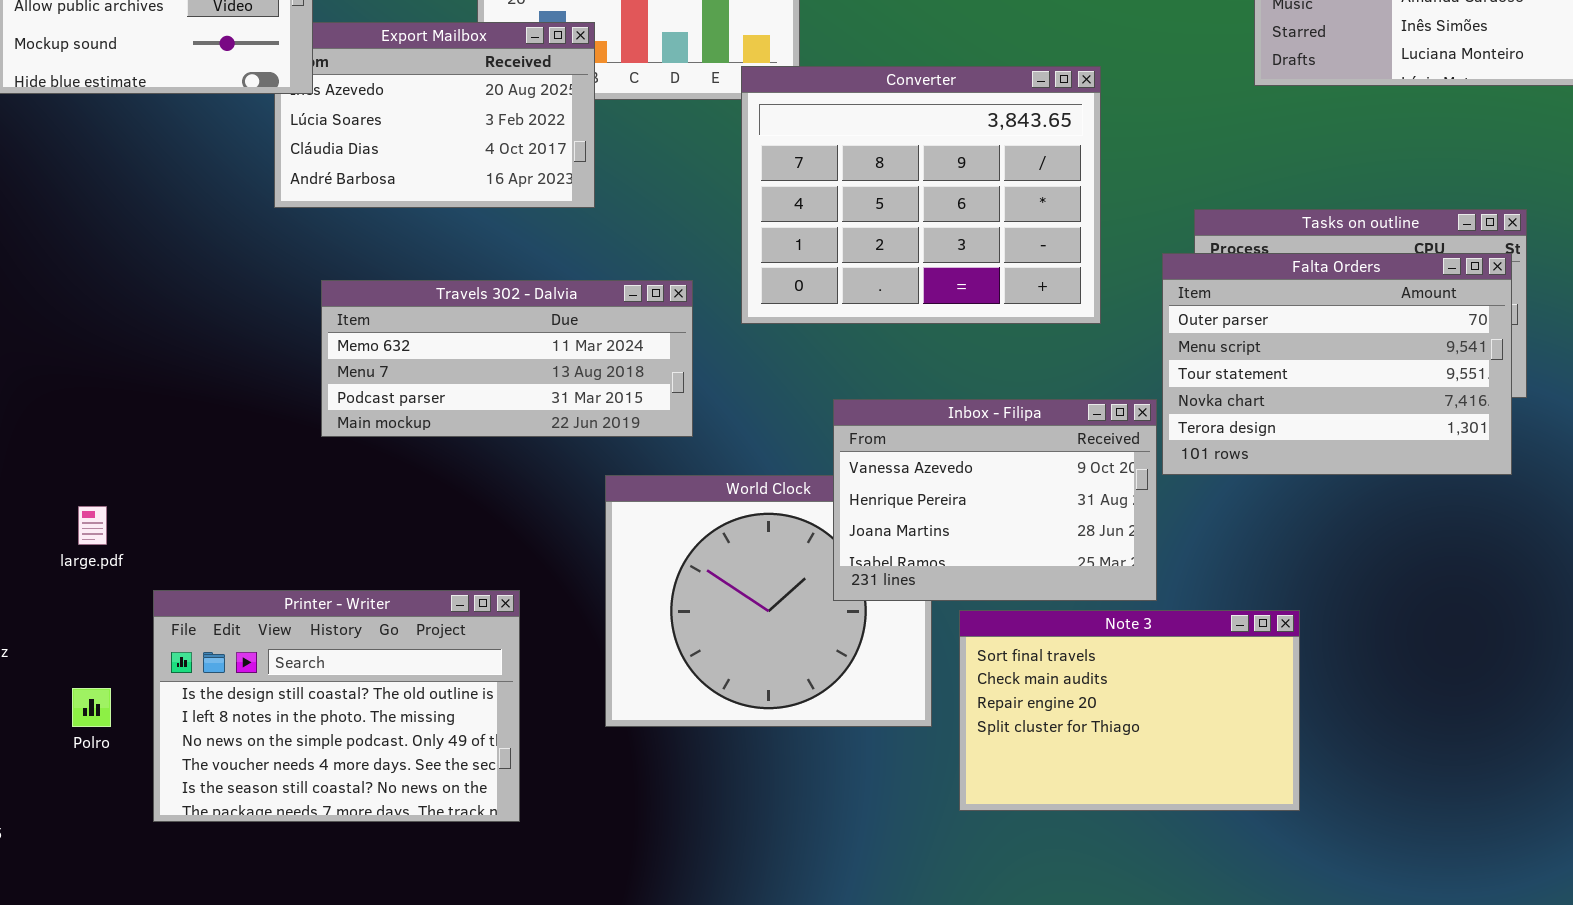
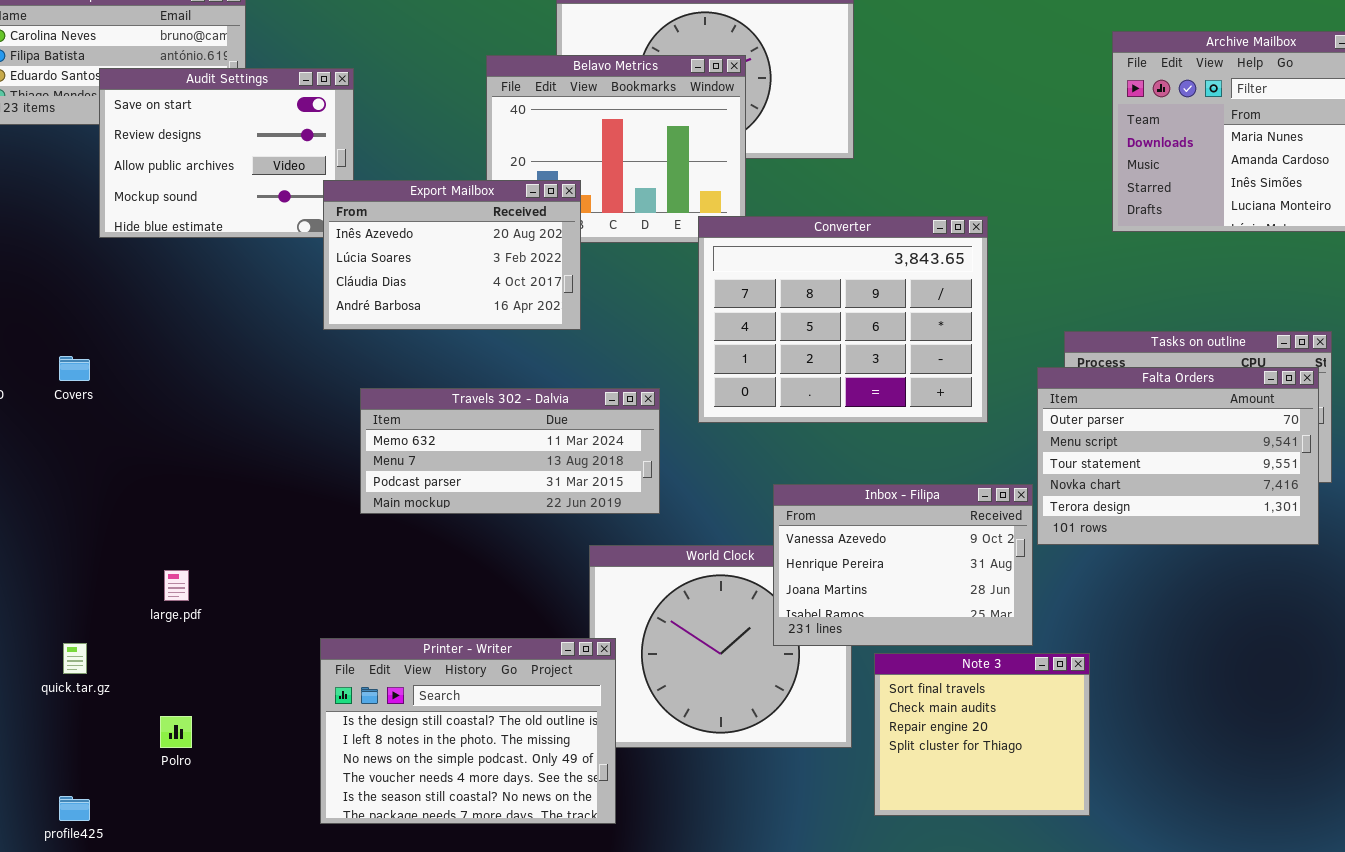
Export Mailbox: [274,22,595,208] -> [323,180,581,330], raised
Printer - Writer: [153,590,520,822] -> [320,638,616,824], moved
Note 3: [959,610,1300,811] -> [874,653,1090,816], resized

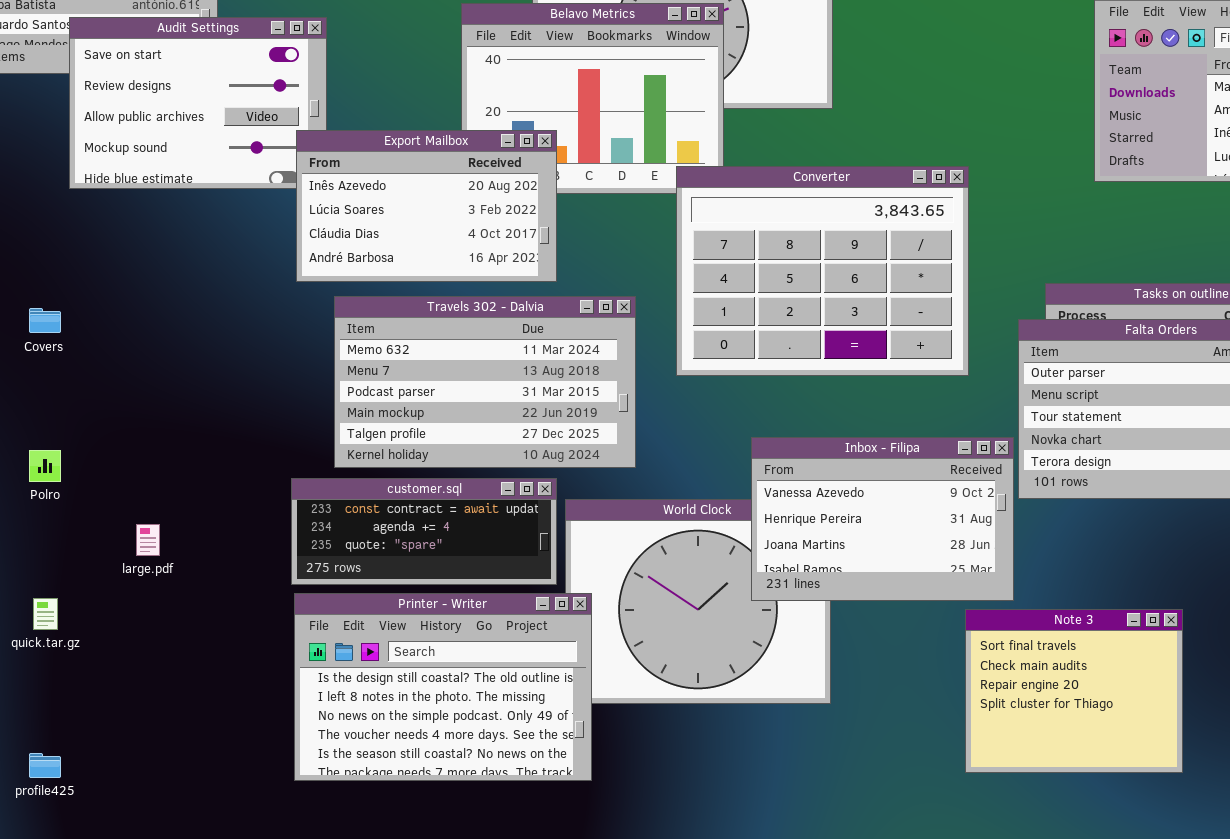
Travels 302 - Dalvia: [360,388,660,514] -> [334,296,636,468], resized
customer.sql: none -> [291,478,557,585], opened
Note 3: [874,653,1090,816] -> [965,609,1183,773], moved
Polro: [160,716,192,748] -> [29,450,61,482], moved

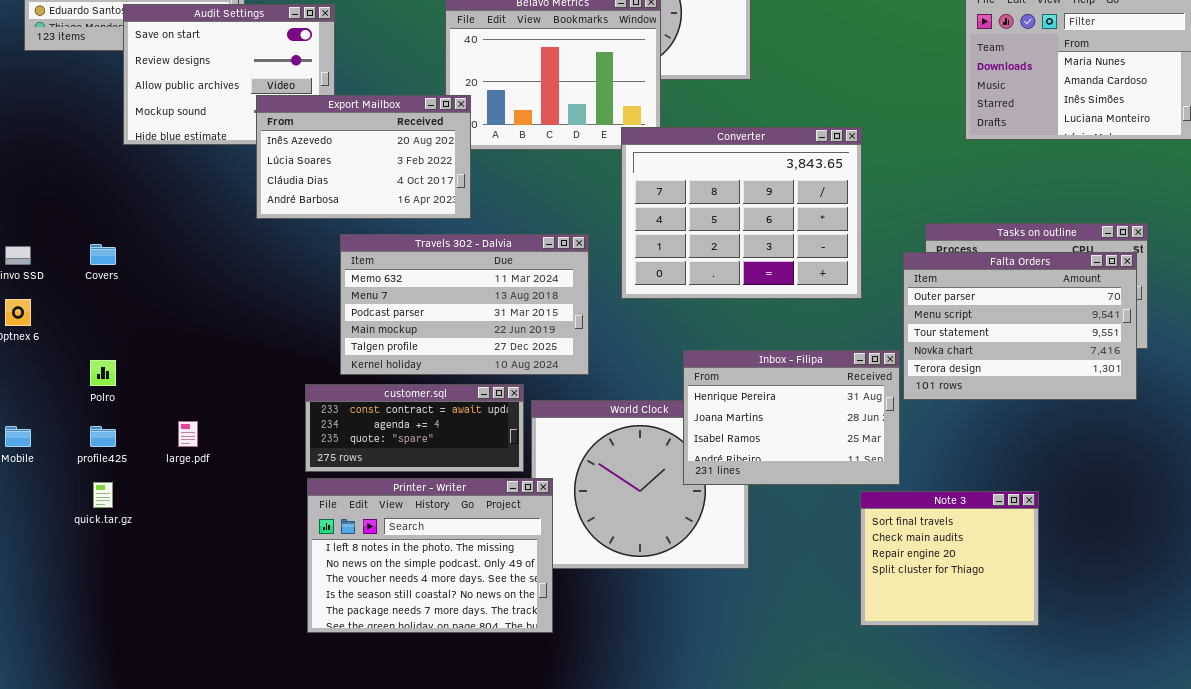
Export Mailbox: [296,130,557,282] -> [256,95,471,219], moved
Inbox - Filipa: [751,437,1014,601] -> [683,350,900,485], scrolled down 1 row
Printer - Writer: [294,593,592,781] -> [307,478,553,633], scrolled down 1 row
profile425: [29,753,61,778] -> [90,426,116,447], moved

